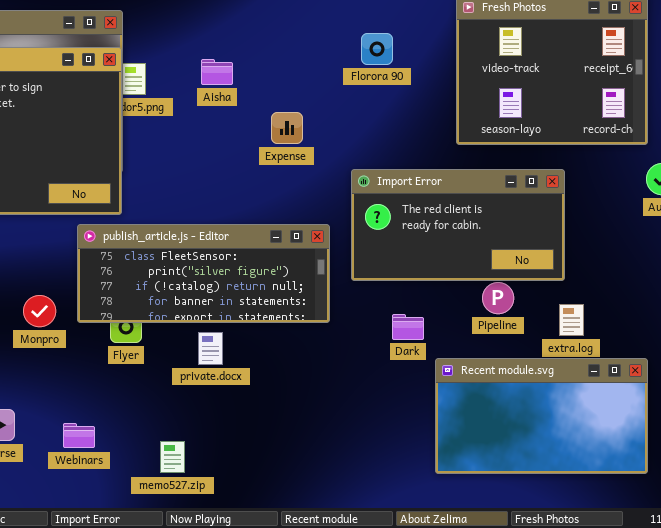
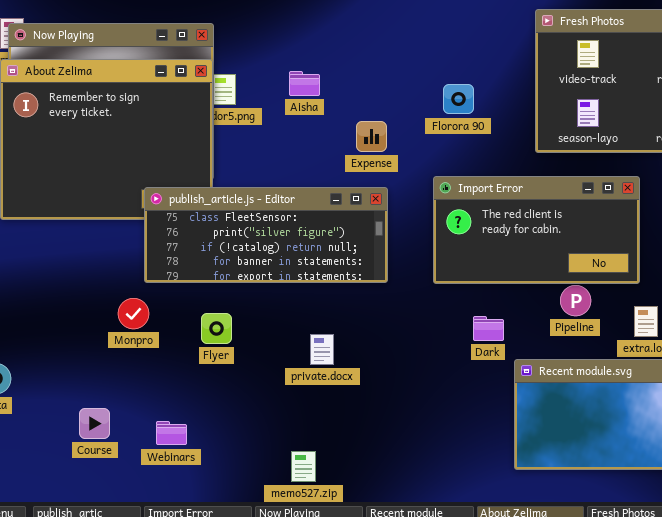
Florora 90: [361,33,393,65] -> [443,84,474,114], moved
publish_article.js - Editor: [77,224,330,323] -> [144,187,388,283], moved
private.docx: [198,332,223,365] -> [310,334,334,365], moved
memo527.zip: [160,441,185,473] -> [291,451,316,482], moved

